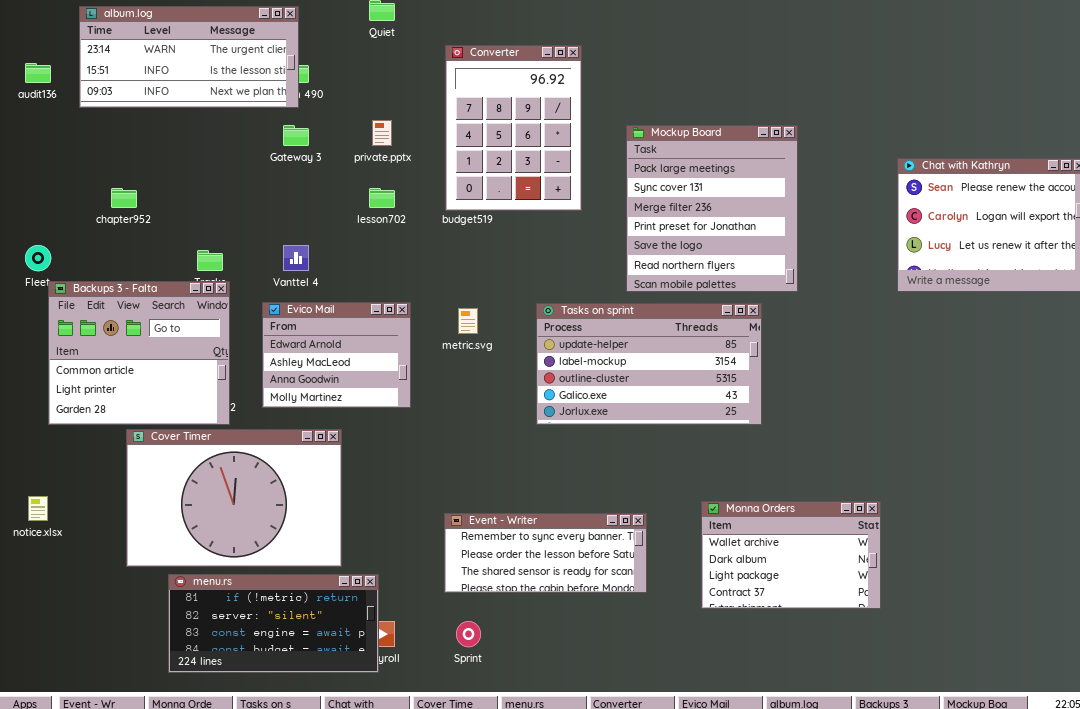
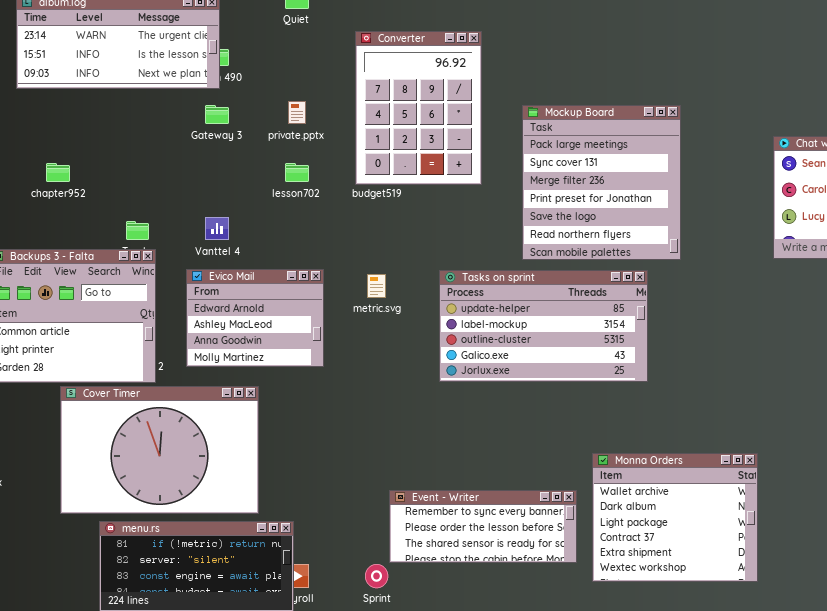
Monna Orders: [701,501,881,609] -> [592,453,758,582], resized
Event - Writer: [444,513,647,593] -> [389,490,577,563], moved

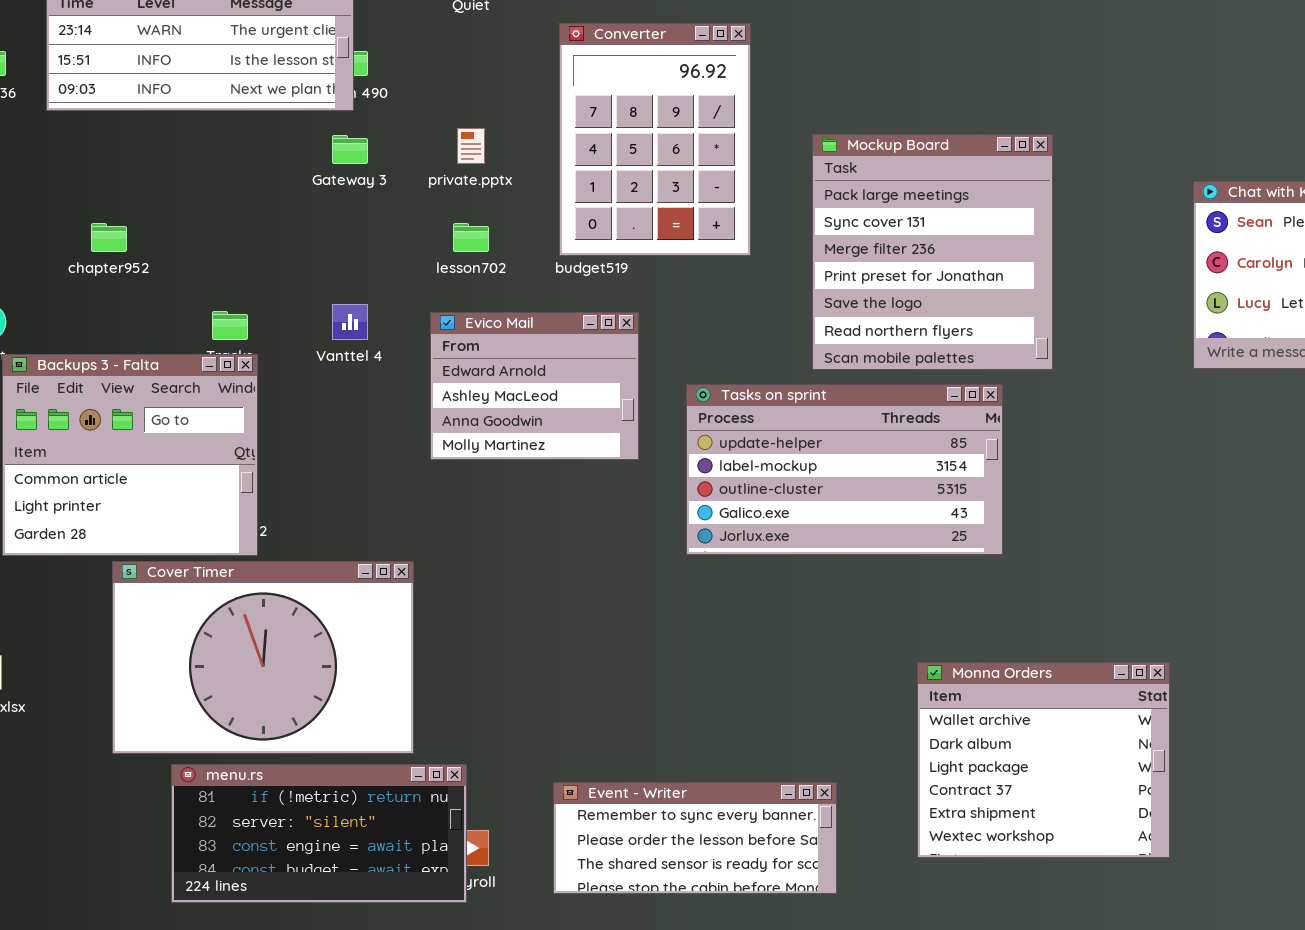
Evico Mail: [186,269,324,367] -> [430,312,639,460], moved
Event - Writer: [389,490,577,563] -> [553,782,837,894], moved

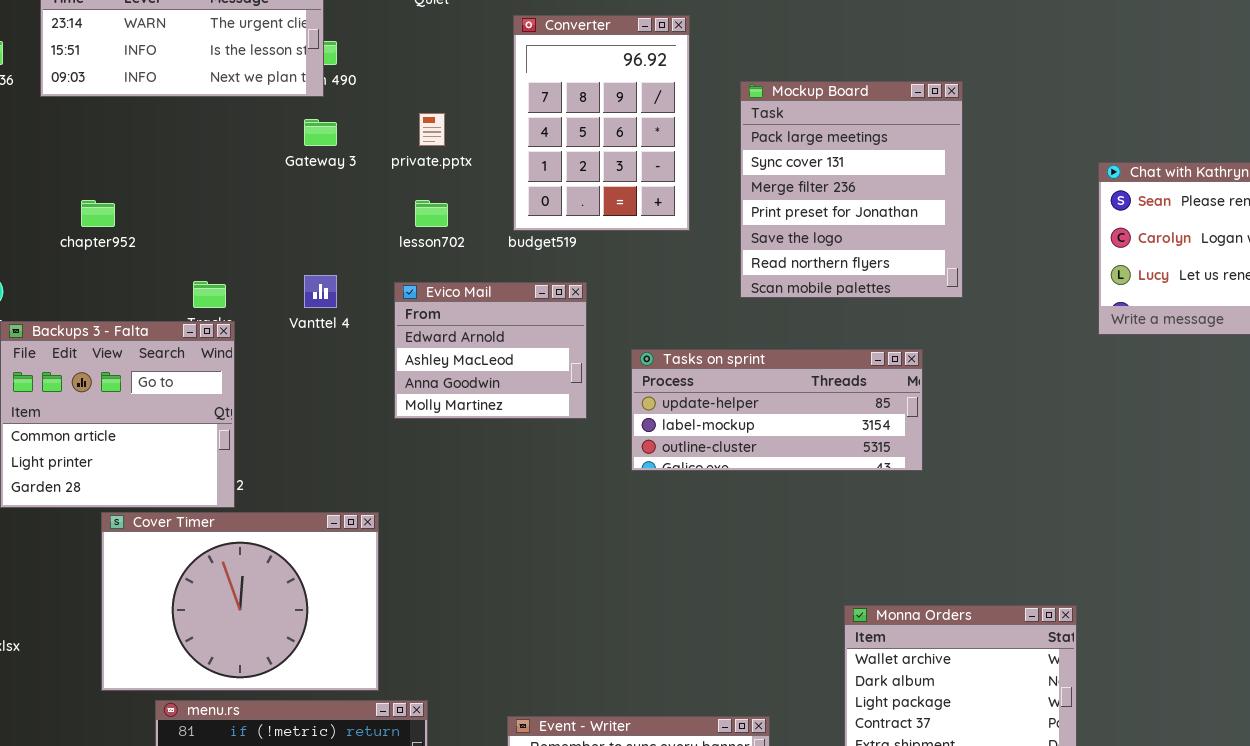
Mockup Board: [812,134,1053,370] -> [740,81,963,298], moved
Tasks on sprint: [686,384,1003,555] -> [631,349,923,471], resized

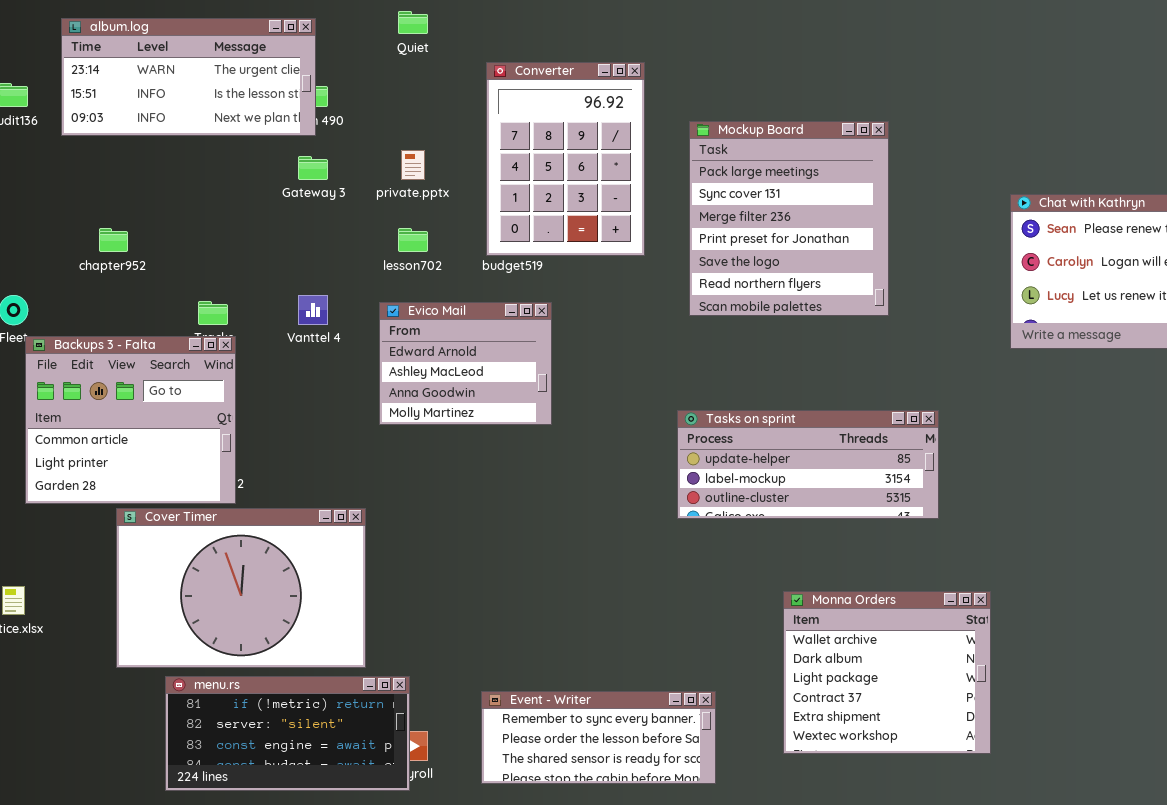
Tasks on sprint: [631,349,923,471] -> [677,410,939,519], moved

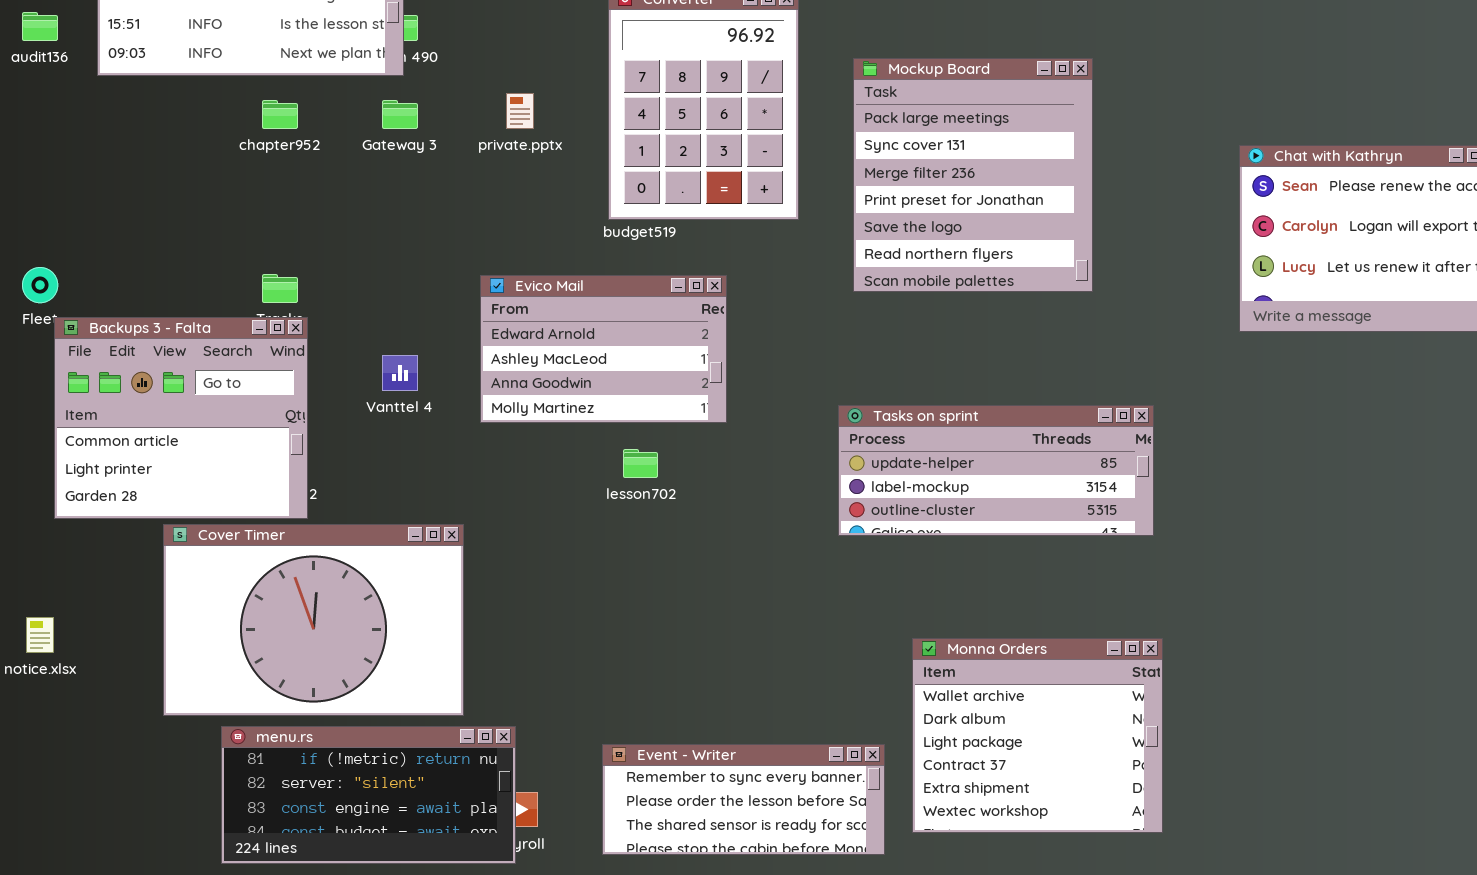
chapter952: [99,228,128,252] -> [262,100,298,129], moved
lesson702: [398,228,428,252] -> [623,449,658,478], moved
Vanttel 4: [298,295,328,325] -> [382,355,418,391], moved
Evico Mail: [379,302,552,425] -> [480,275,727,423], resized
Monna Orders: [783,591,991,754] -> [912,638,1163,833], moved

